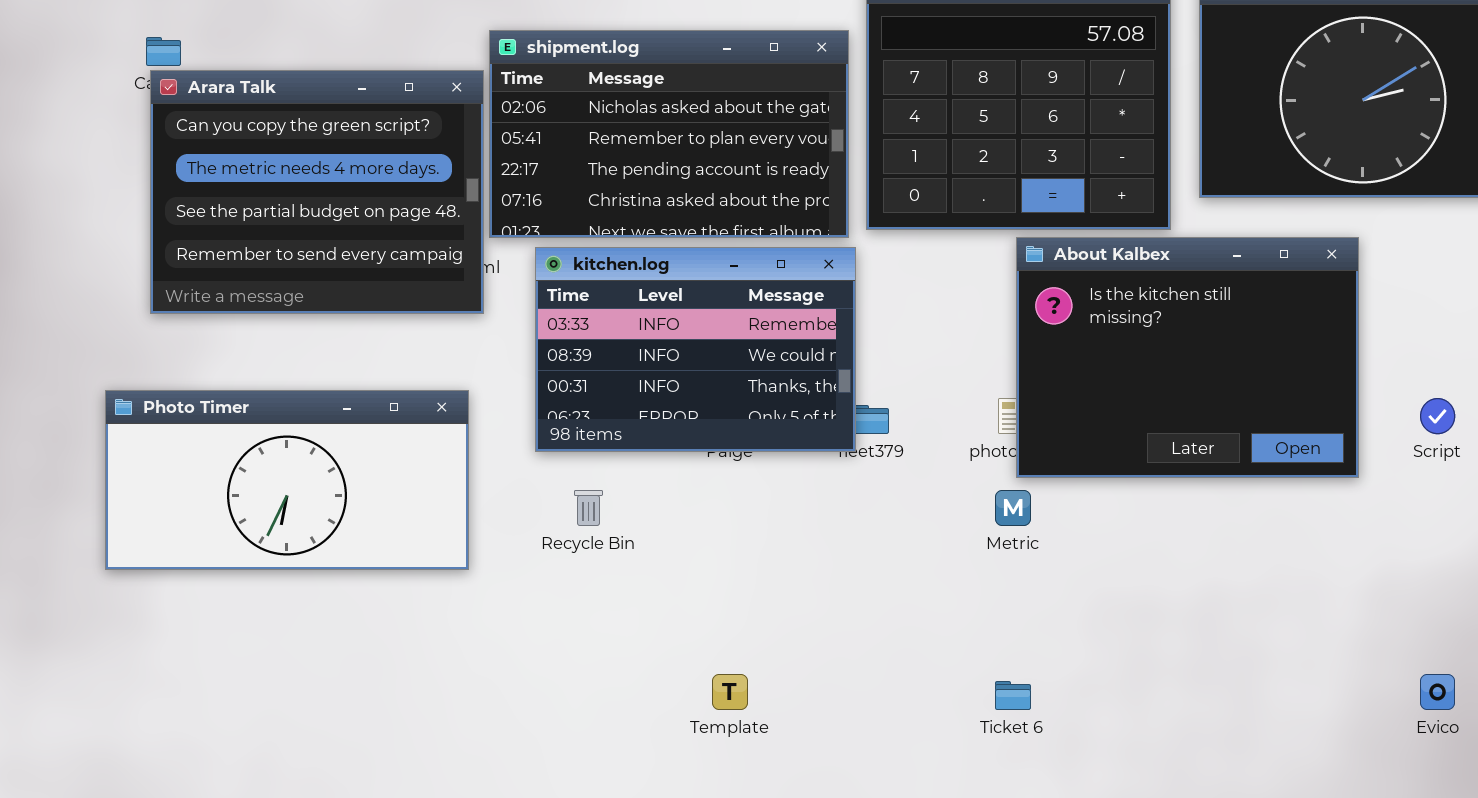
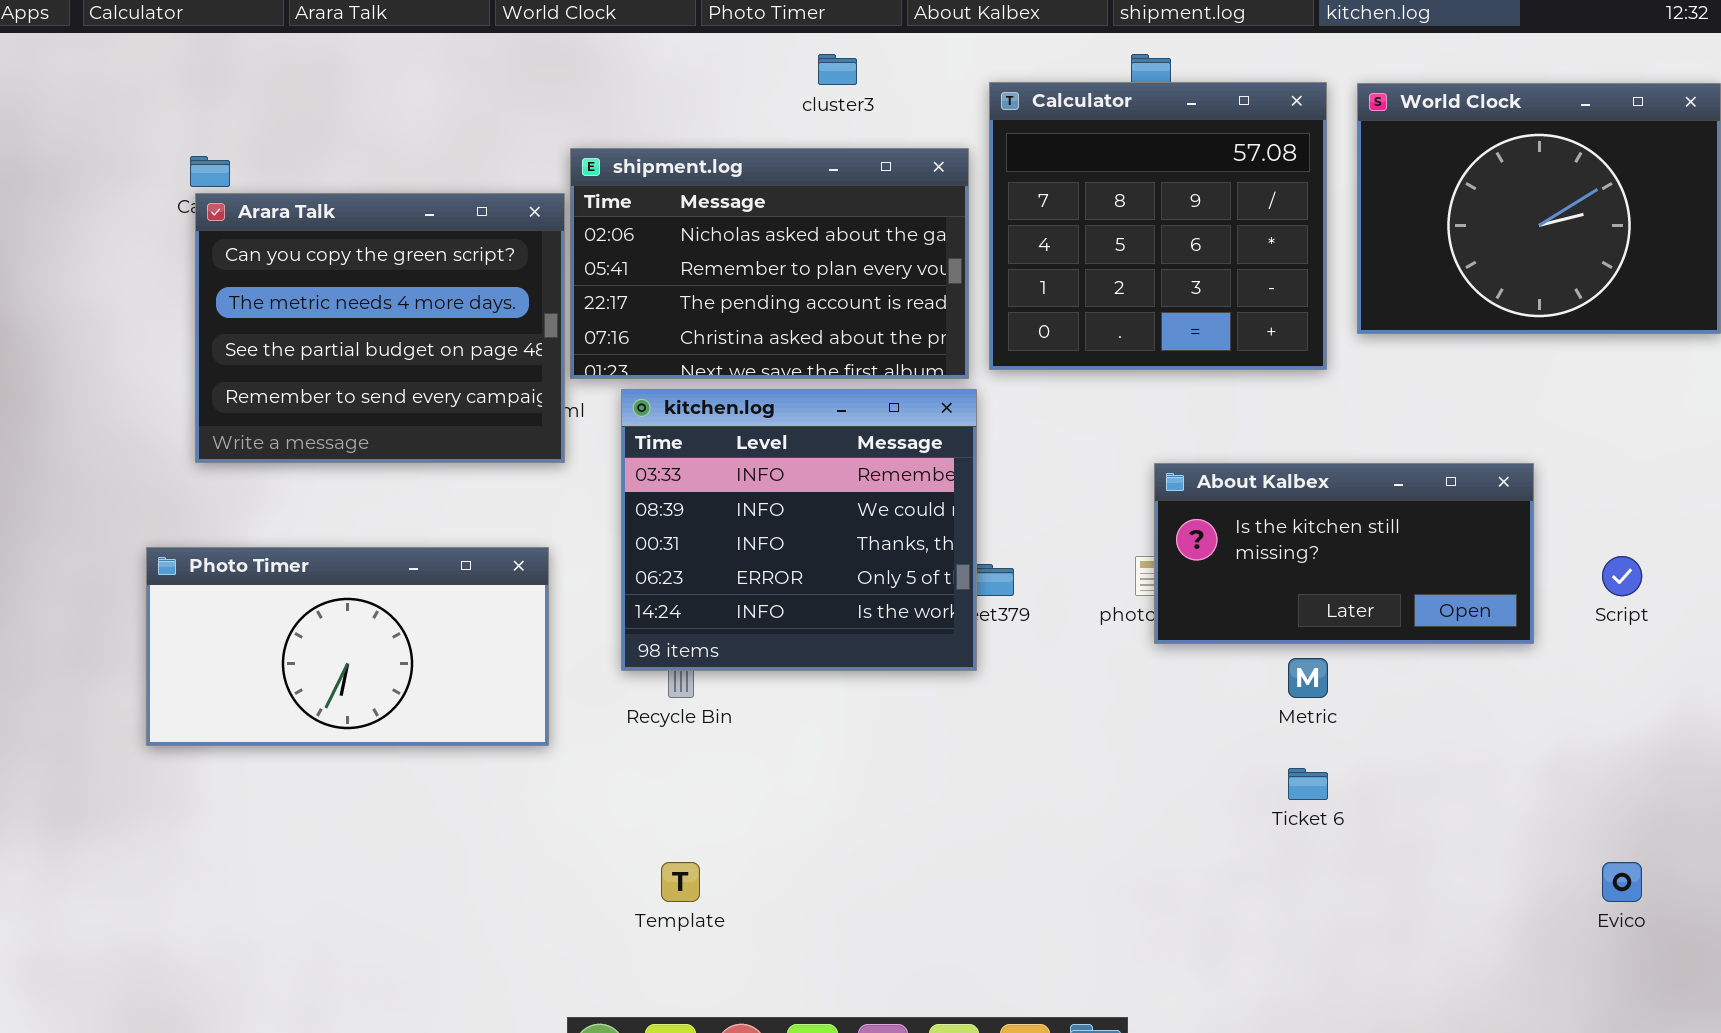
About Kalbex: [1016,237,1359,478] -> [1154,463,1534,644], resized
kitchen.log: [535,247,856,452] -> [621,389,977,671], resized
Metric: [995,490,1031,526] -> [1288,658,1328,698], moved
Template: [712,674,748,710] -> [661,862,700,902], moved
Ticket 6: [995,681,1031,710] -> [1288,768,1328,800], moved

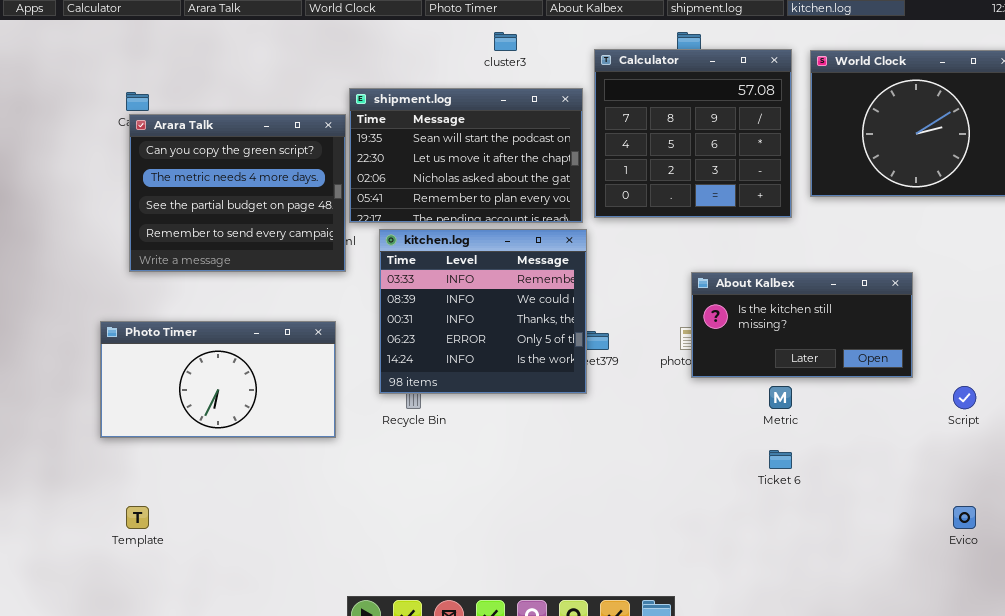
shipment.log: [570,148,969,379] -> [349,88,583,223], scrolled up 2 rows
Script: [1602,556,1642,596] -> [953,386,976,409], moved
Template: [661,862,700,902] -> [126,506,149,529], moved

